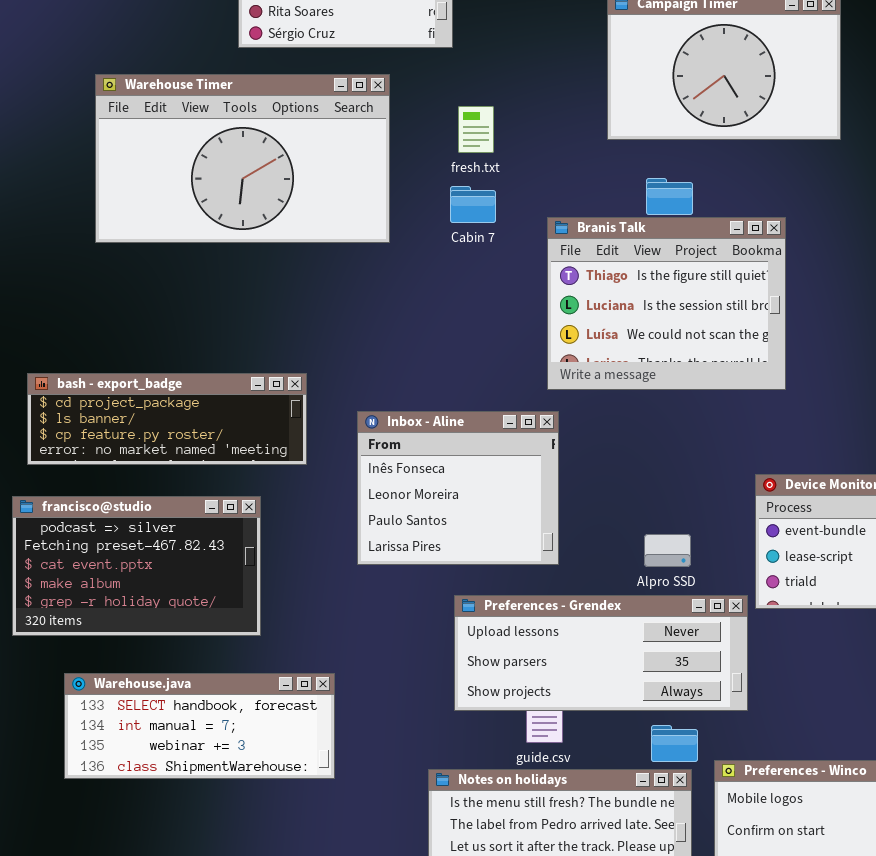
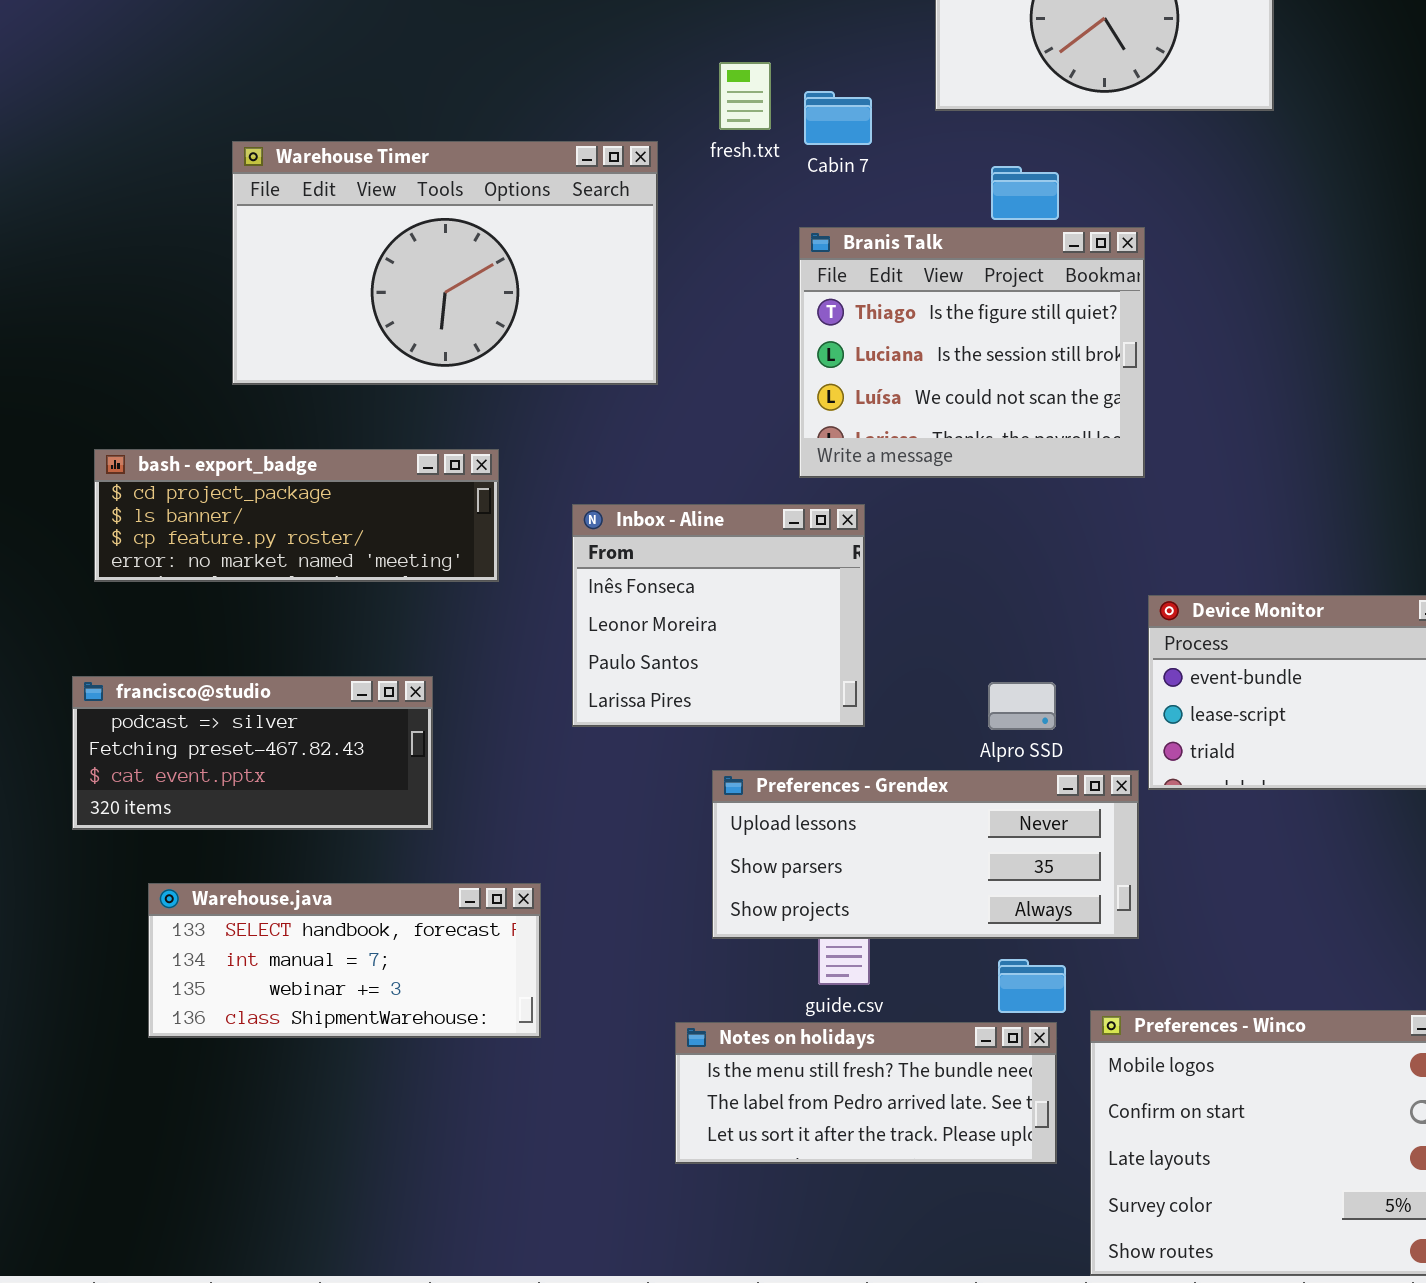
Warehouse Timer: [95,74,390,243] -> [232,141,658,385], moved
Cabin 7: [450,186,496,223] -> [804,91,872,145], moved
Branis Talk: [547,217,786,390] -> [799,227,1145,478], moved
francisco@studio: [12,496,261,636] -> [72,676,433,830], resized

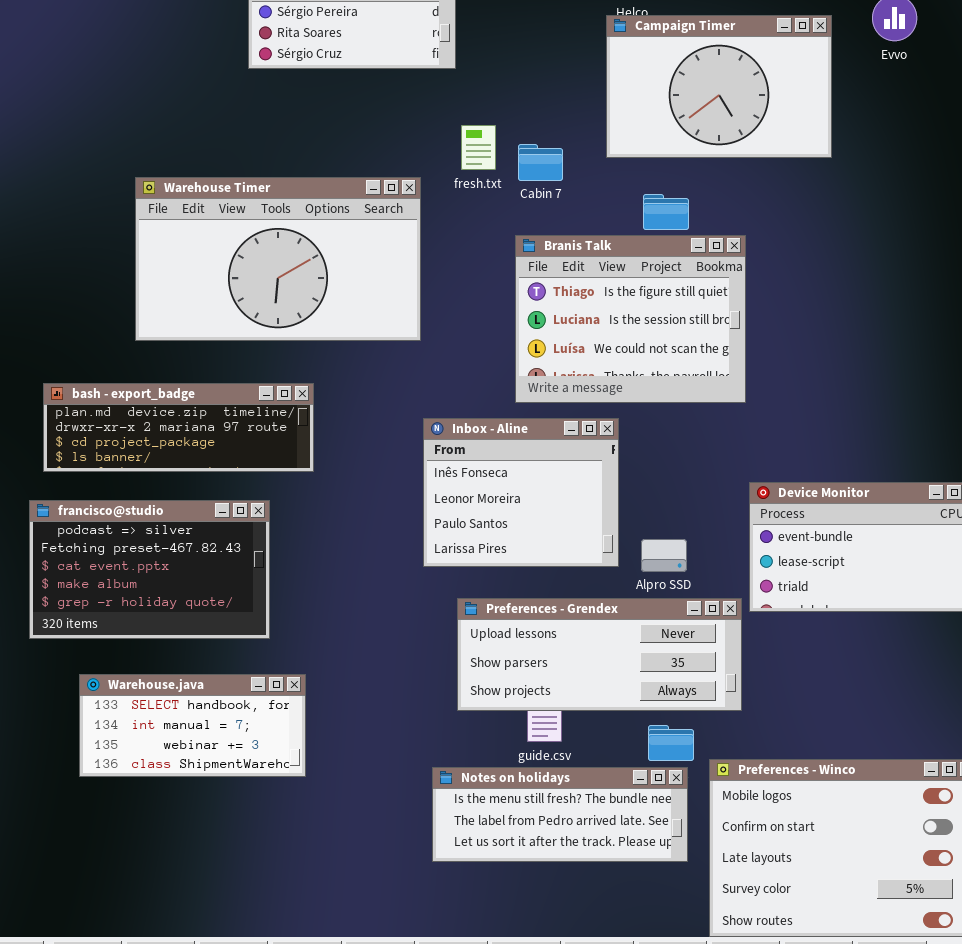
bash - export_badge: [94,449,499,582] -> [43,383,314,472], scrolled up 2 rows
Inbox - Aline: [572,504,865,727] -> [423,418,619,567], moved
francisco@studio: [72,676,433,830] -> [29,500,270,639], resized
Warehouse.java: [148,883,541,1038] -> [79,674,306,777], resized

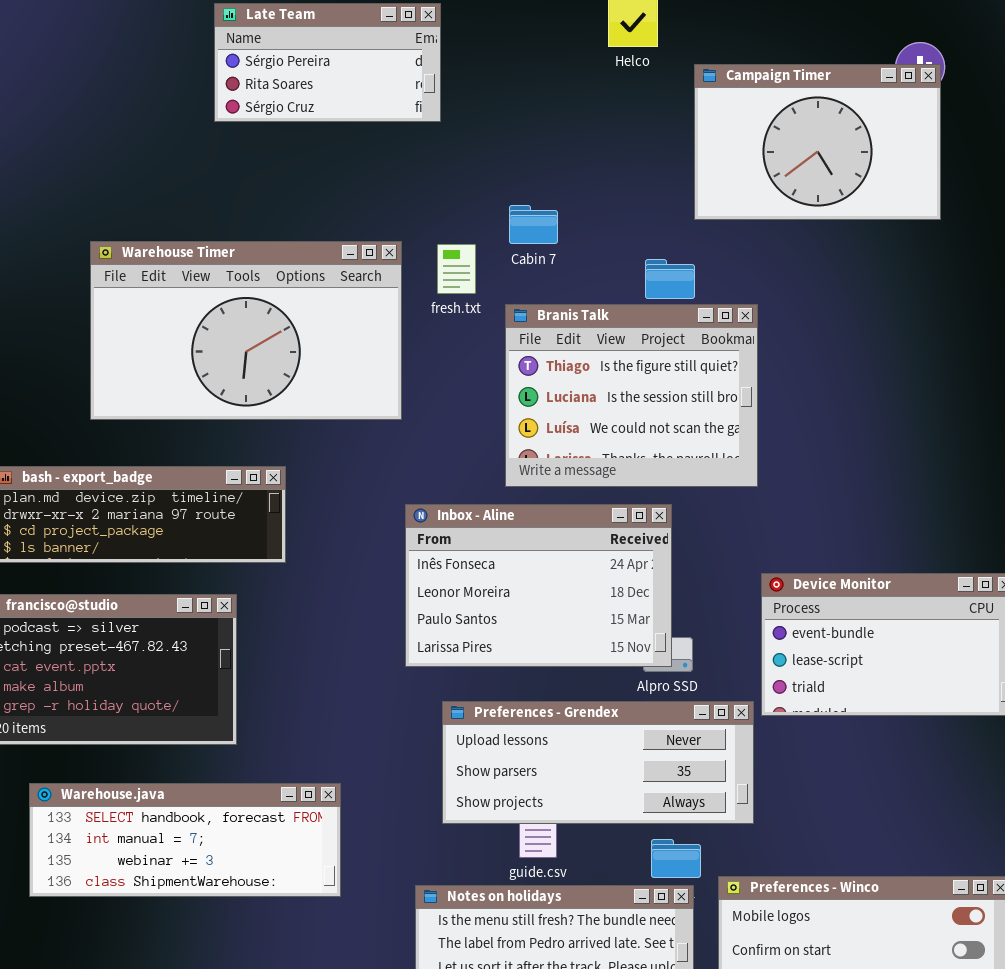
Campaign Timer: [606,15,832,158] -> [694,64,941,220], moved
fresh.txt: [461,125,496,170] -> [437,244,476,294], moved
Inbox - Aline: [423,418,619,567] -> [405,504,672,667], resized
Warehouse.java: [79,674,306,777] -> [29,783,341,897], resized

